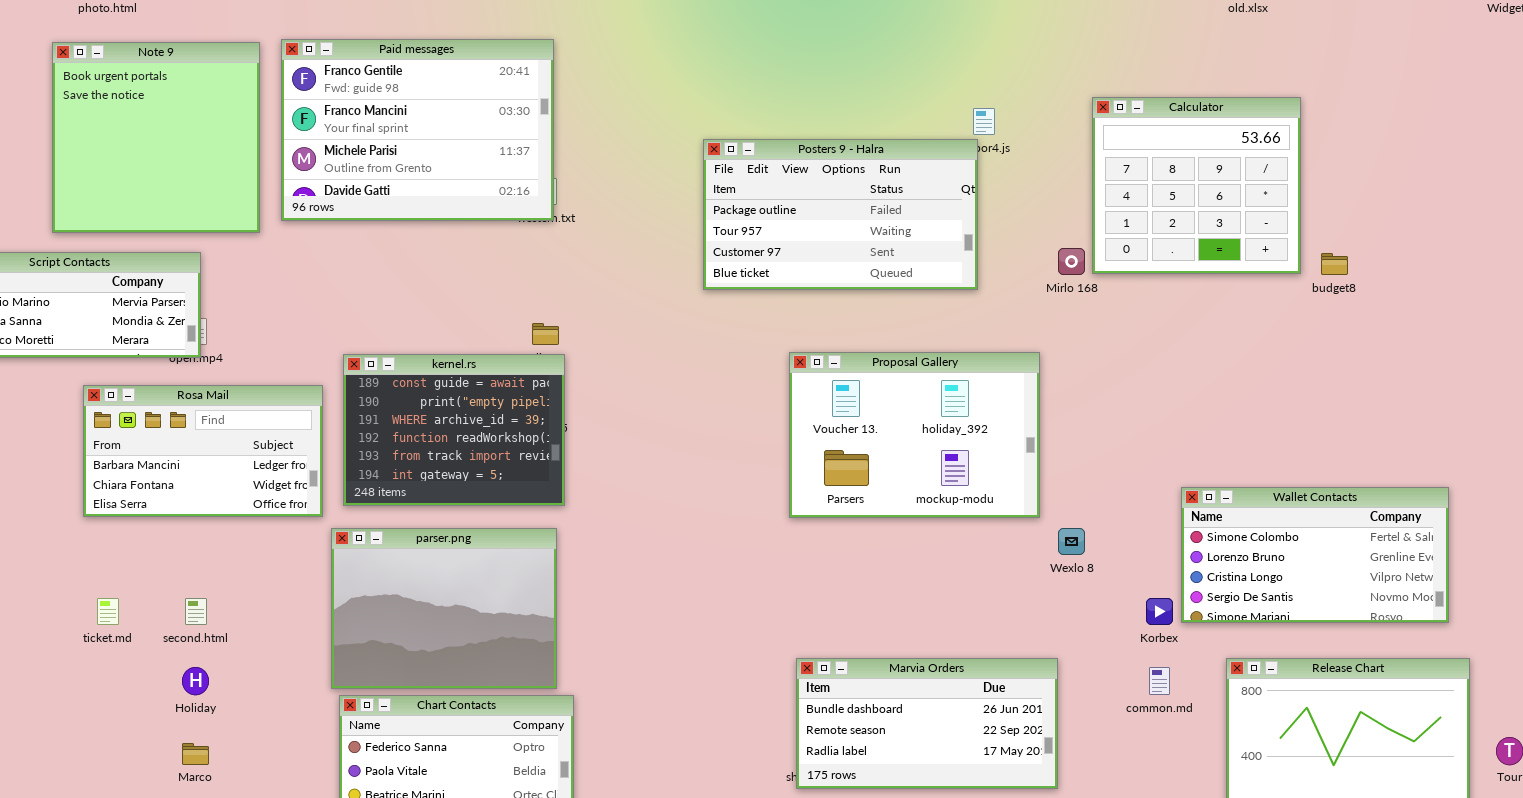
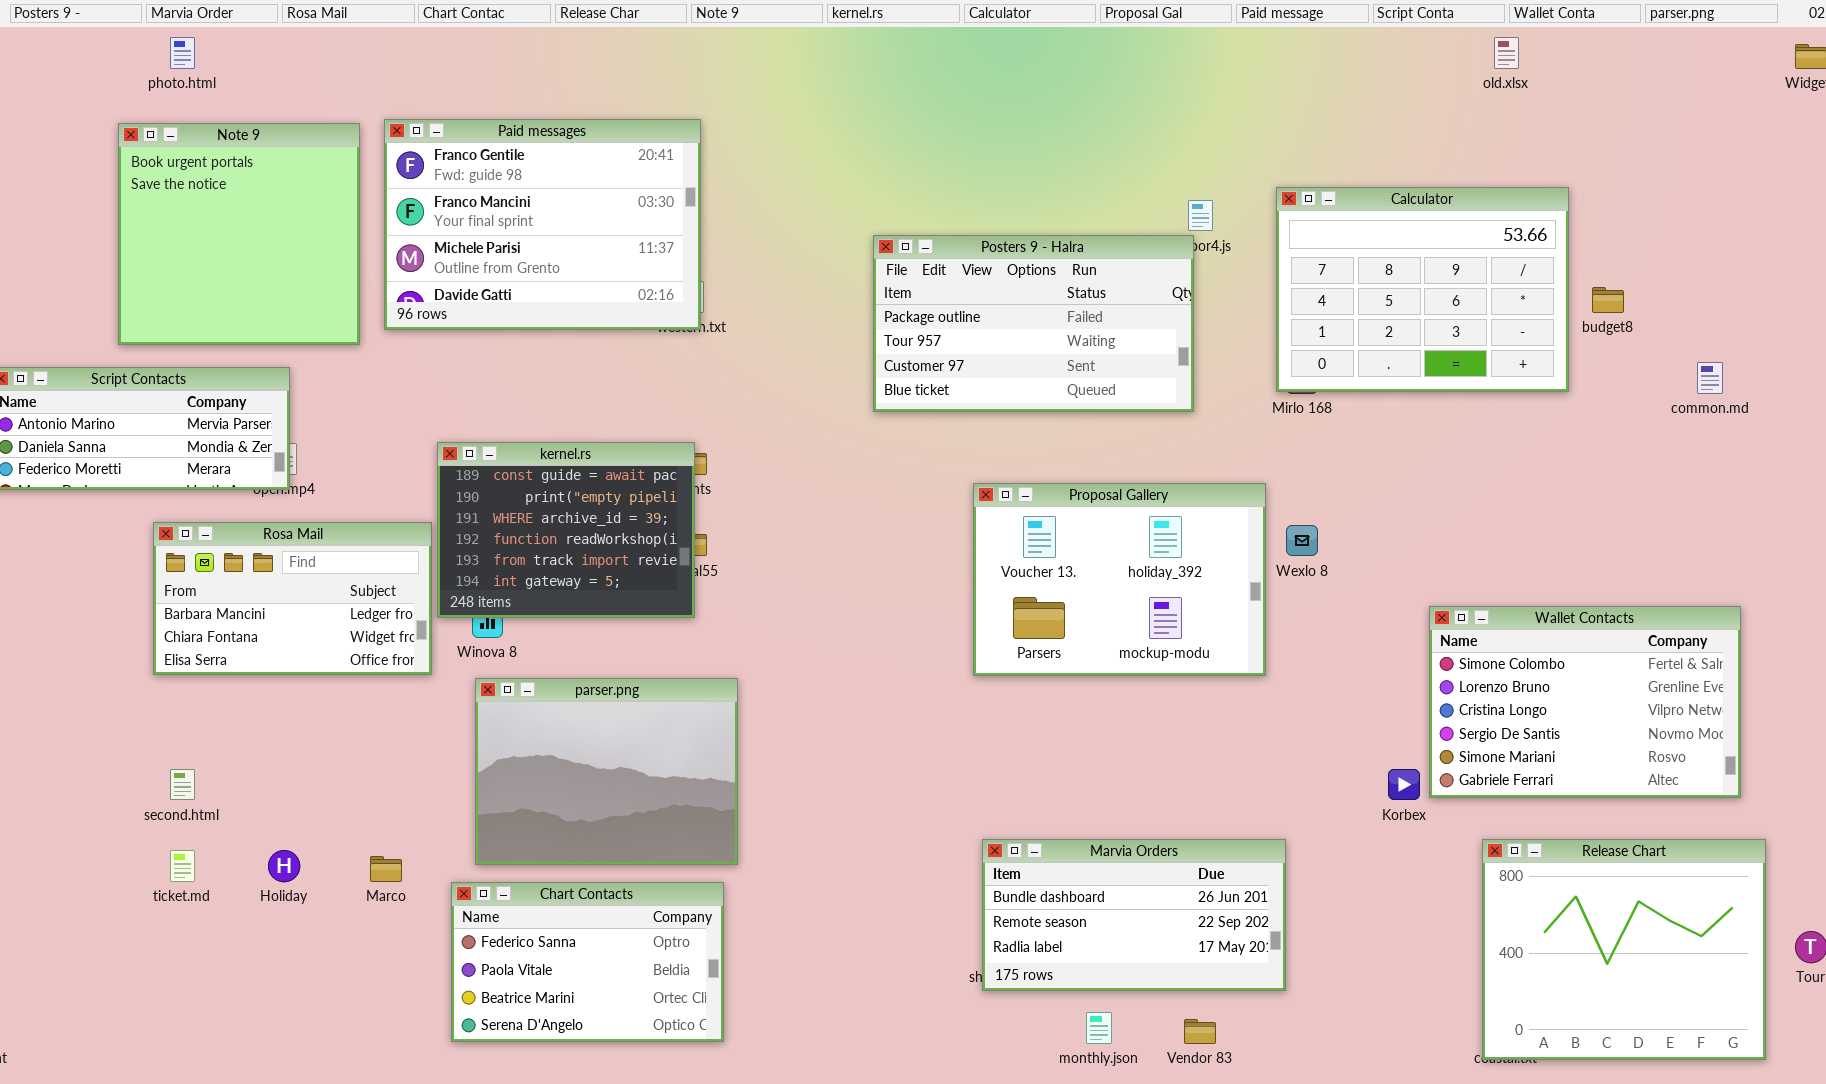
Calculator: [1092,97,1301,274] -> [1276,187,1569,392], resized
budget8: [1321,253,1348,275] -> [1592,287,1624,313], moved
kernel.rs: [343,354,565,506] -> [437,442,695,618], moved
Wallet Contacts: [1181,487,1449,623] -> [1429,606,1741,798], resized
Wexlo 8: [1058,528,1085,555] -> [1286,525,1318,556], moved
parser.png: [331,528,557,689] -> [475,678,738,865], moved
ticket.md: [97,598,119,625] -> [170,850,195,882], moved
second.html: [185,598,207,625] -> [170,769,195,800], moved
common.md: [1149,667,1170,695] -> [1697,362,1723,394], moved
Marco: [182,743,209,765] -> [370,856,402,882], moved

